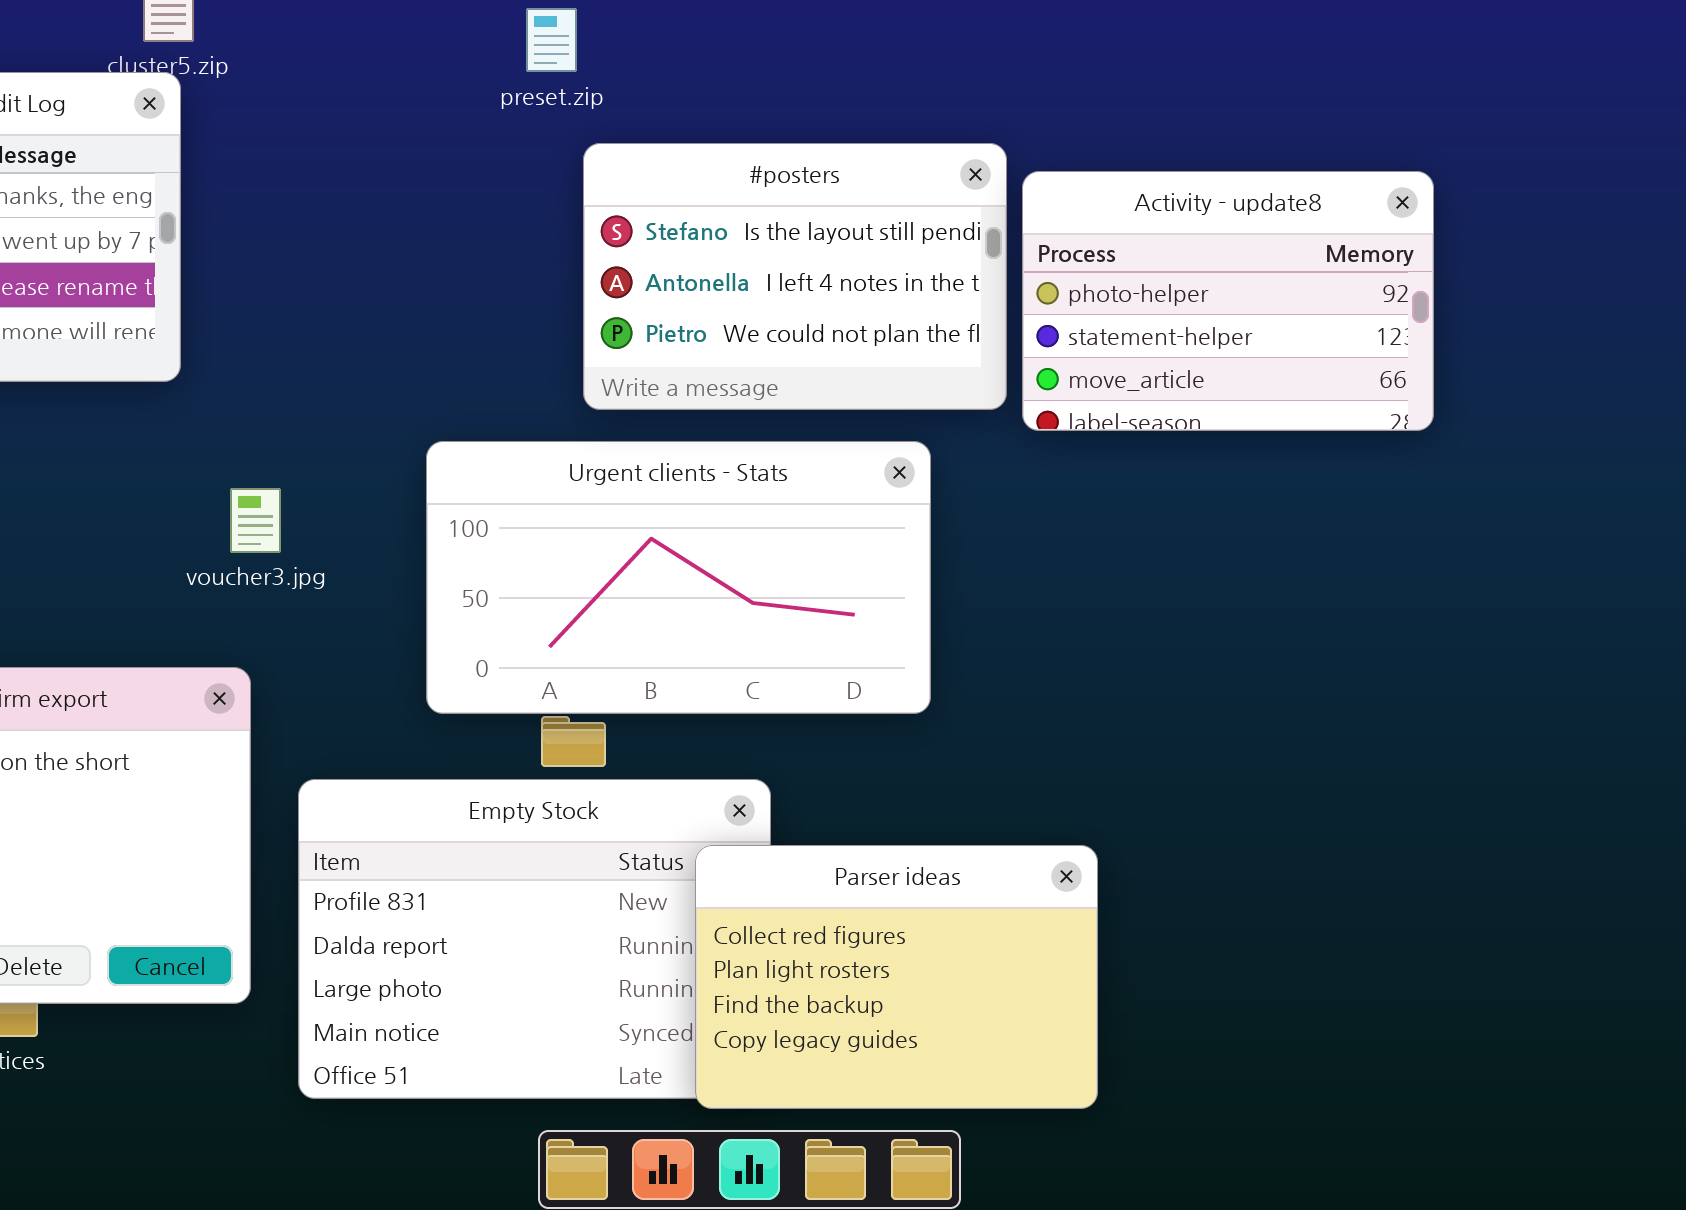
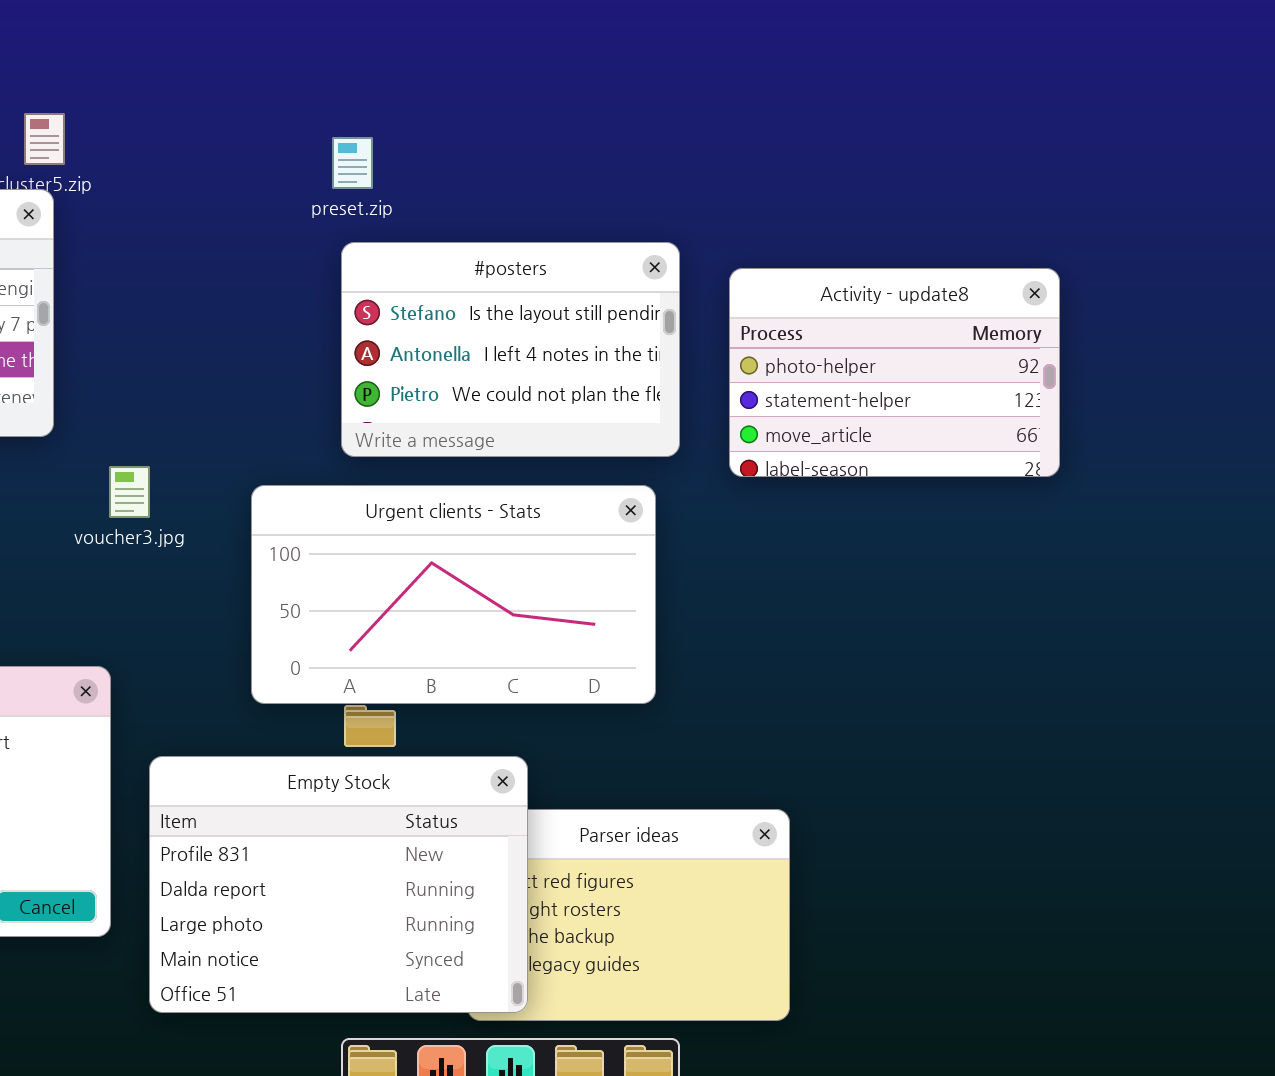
#posters: [583,143,1007,410] -> [341,242,680,457], moved
voucher3.jpg: [230,488,281,553] -> [109,466,150,518], moved
Empty Stock: [298,779,771,1099] -> [149,756,528,1013], raised

